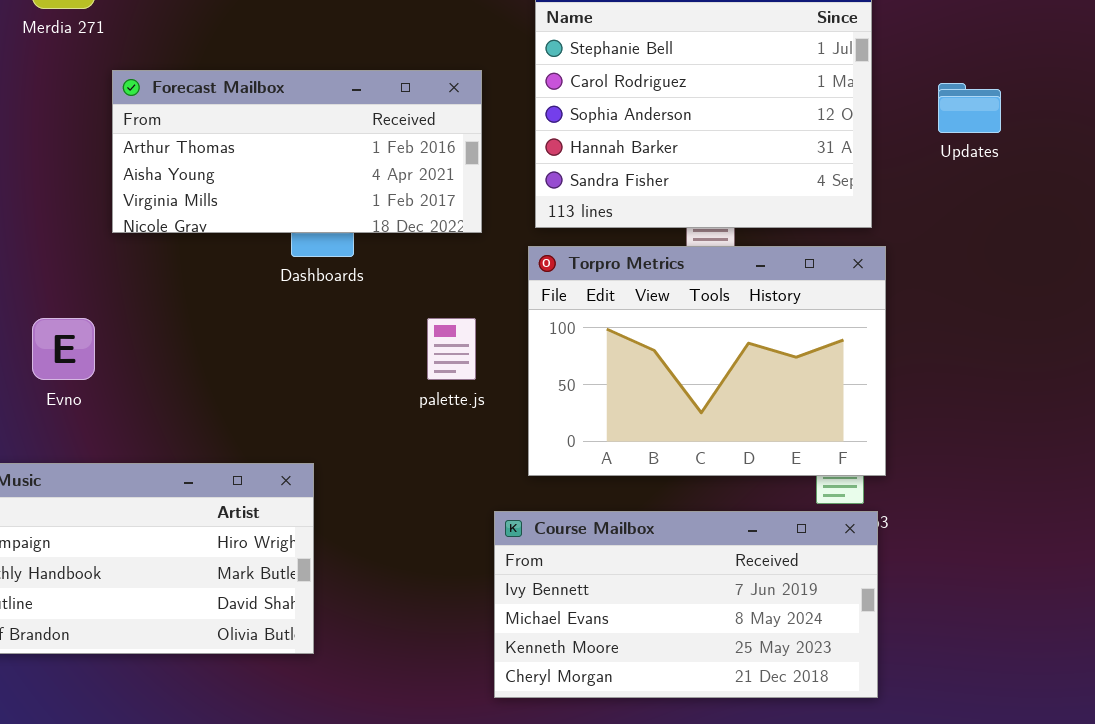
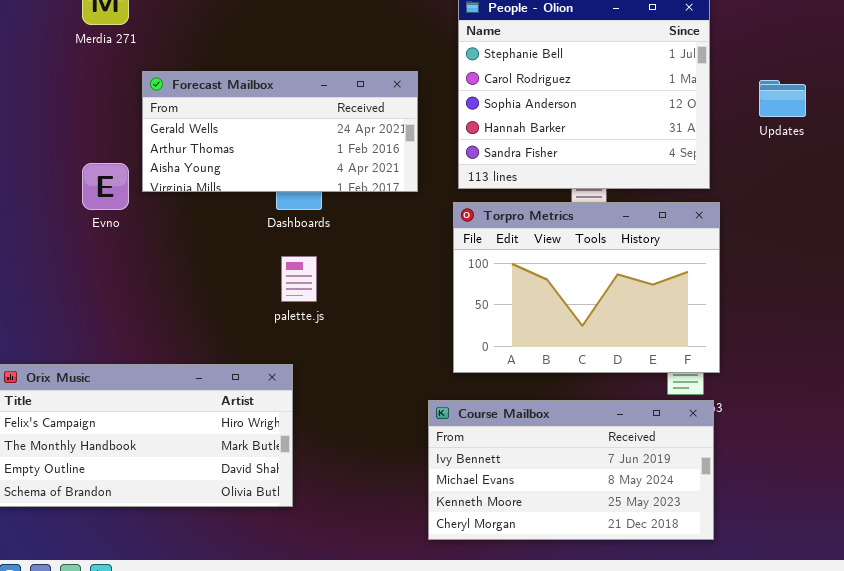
Forecast Mailbox: [112,70,482,233] -> [142,71,418,192], scrolled up 1 row
Evno: [32,318,95,380] -> [82,163,129,210], moved
palette.js: [427,318,476,380] -> [281,256,317,302], moved

